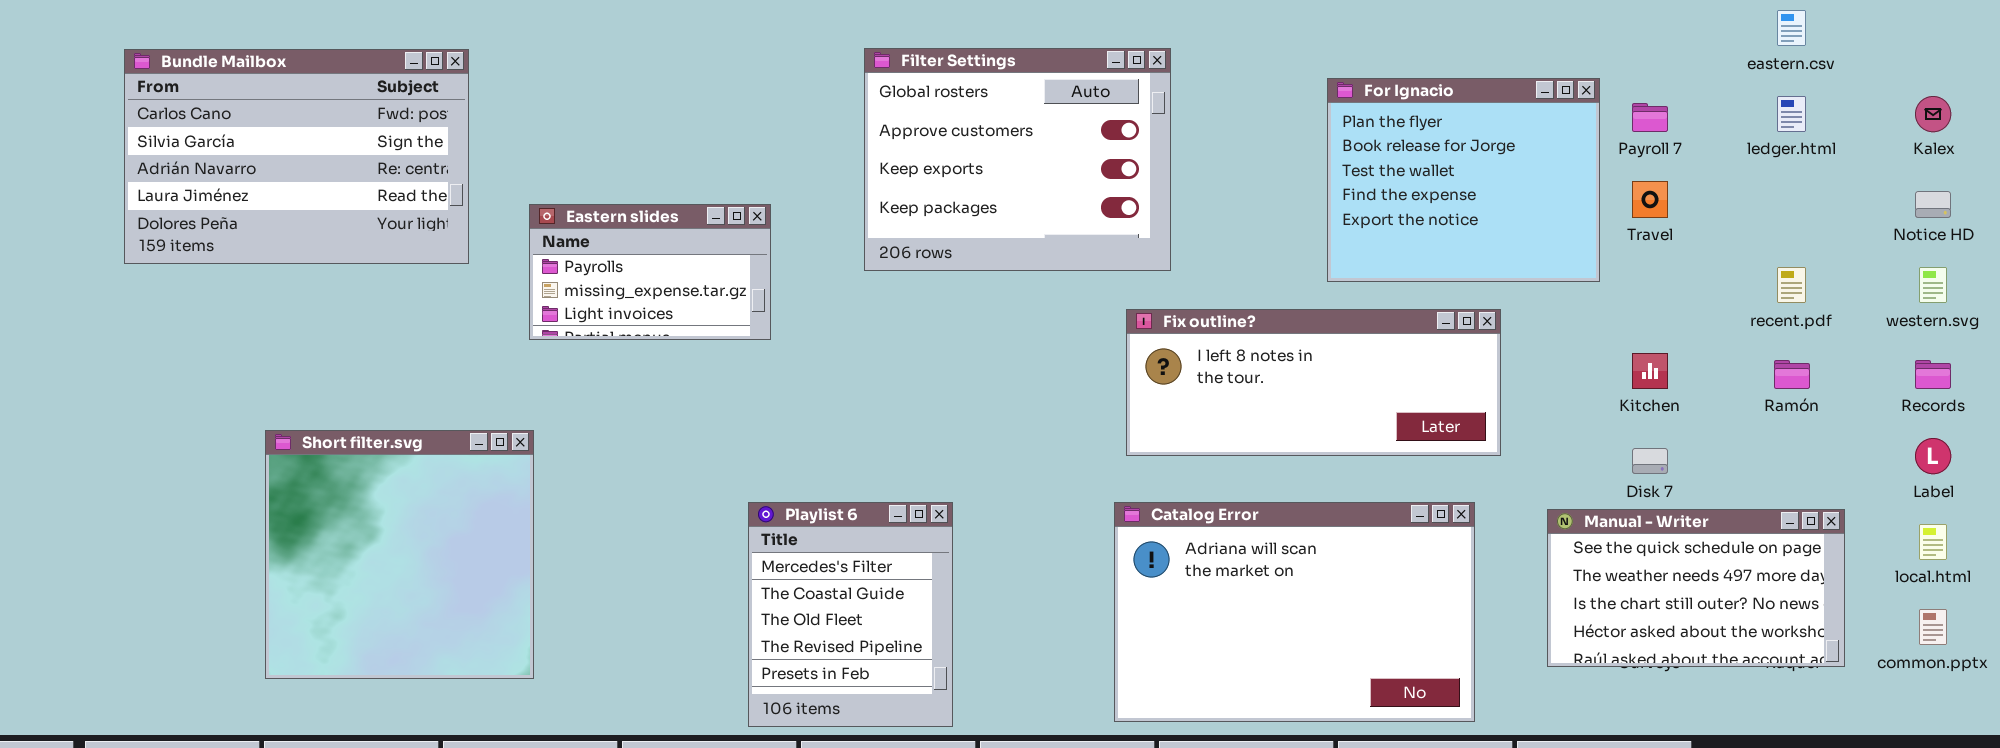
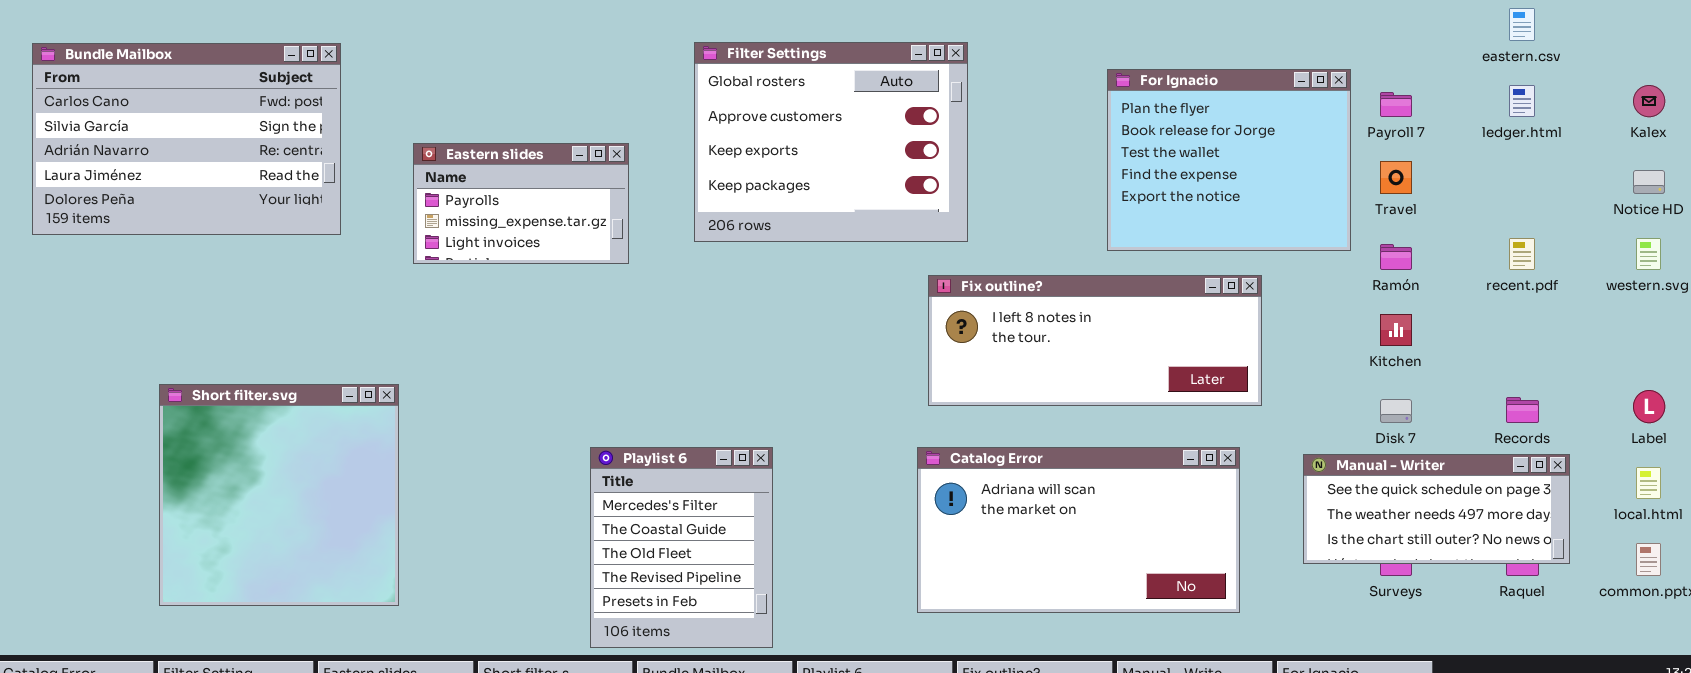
Eastern slides: [529,204,771,340] -> [413,143,629,264], moved
Ramón: [1774,360,1810,389] -> [1380,244,1412,270], moved
Records: [1915,360,1951,389] -> [1506,397,1539,423], moved
Catalog Error: [1114,502,1475,722] -> [917,447,1240,613], resized
Manual - Writer: [1547,509,1845,667] -> [1303,454,1570,564], resized

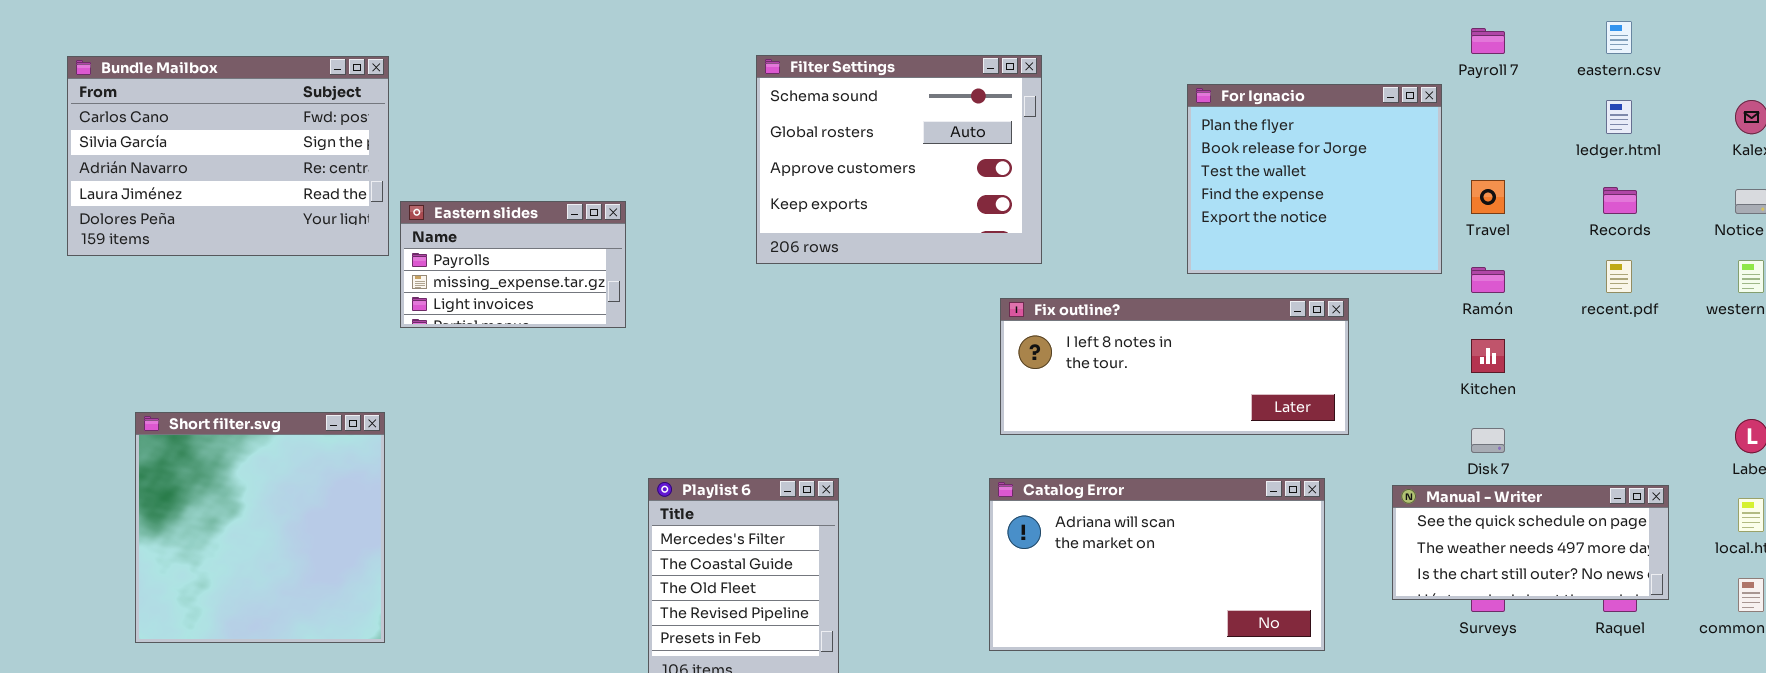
Filter Settings: [694,42,968,242] -> [756,55,1042,264], scrolled up 1 row
Payroll 7: [1380,92,1412,117] -> [1471,28,1505,54], moved
Eastern slides: [413,143,629,264] -> [400,201,626,328], moved
Short filter.svg: [159,384,399,606] -> [135,412,385,643], moved
Records: [1506,397,1539,423] -> [1603,187,1637,214], moved

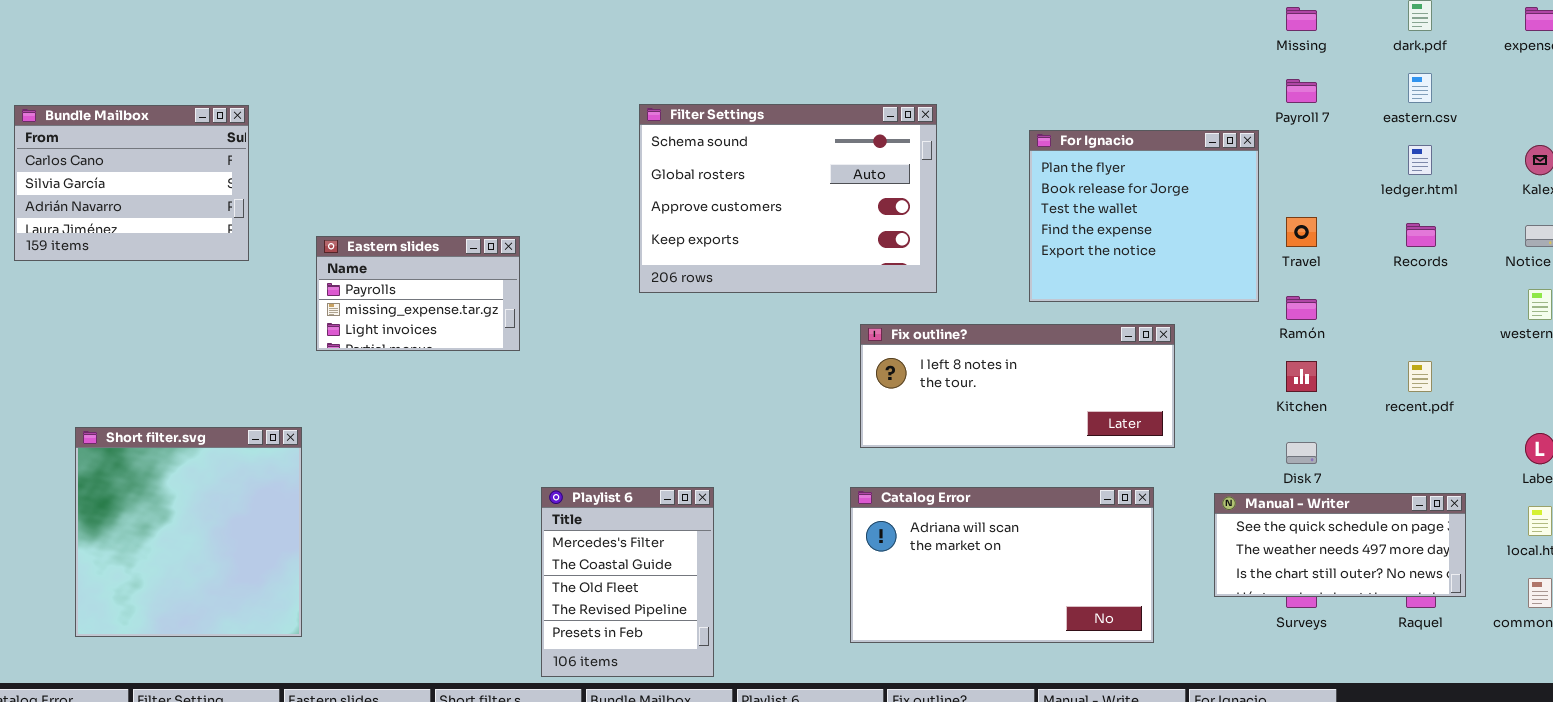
Filter Settings: [756,55,1042,264] -> [639,104,937,293], resized
Bundle Mailbox: [67,56,389,256] -> [14,105,249,261], resized
recent.pdf: [1606,260,1632,293] -> [1408,361,1432,392], moved

